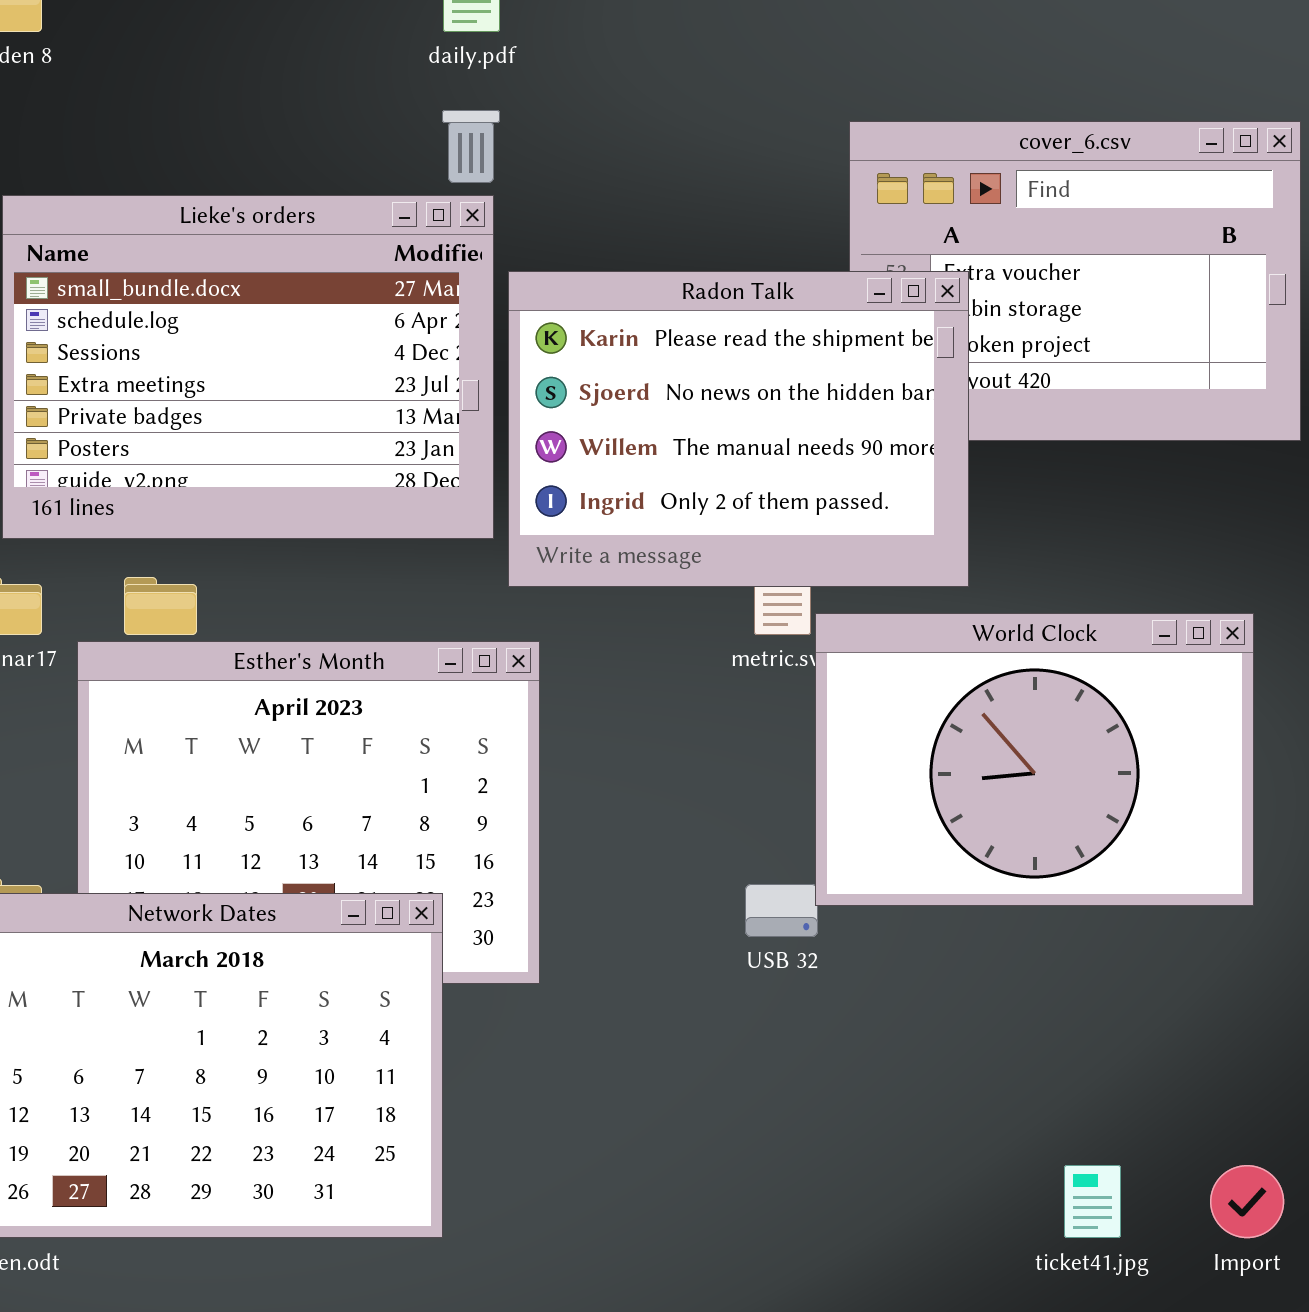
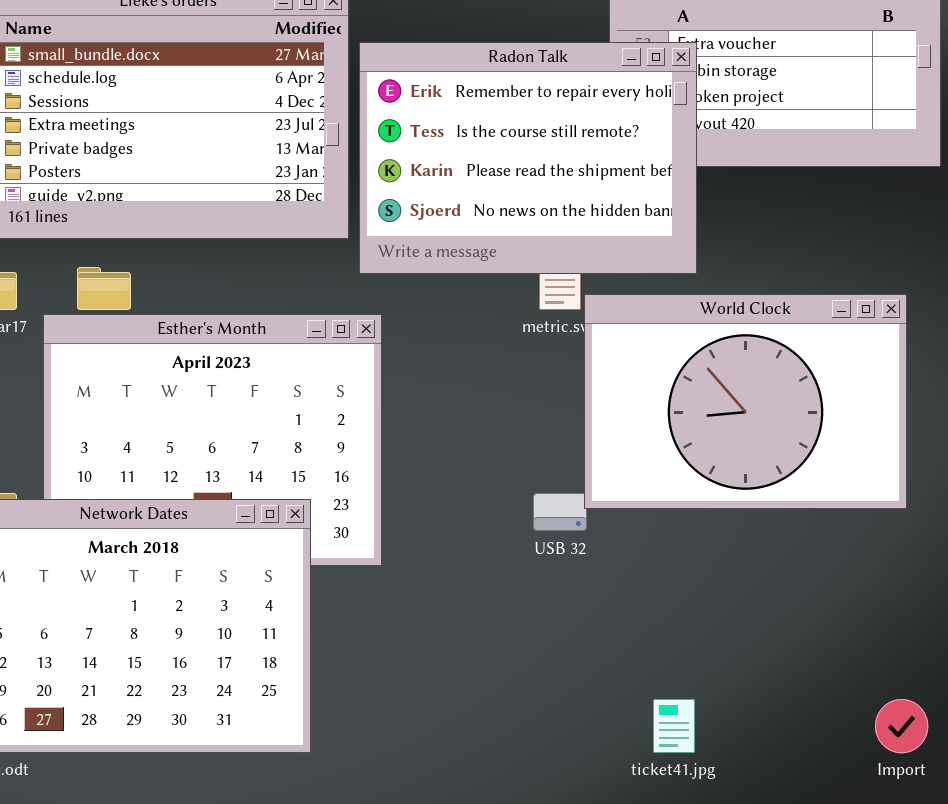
Radon Talk: [508,271,969,587] -> [359,42,697,274], scrolled up 2 rows
ticket41.jpg: [1064,1165,1121,1238] -> [653,699,695,753], moved

